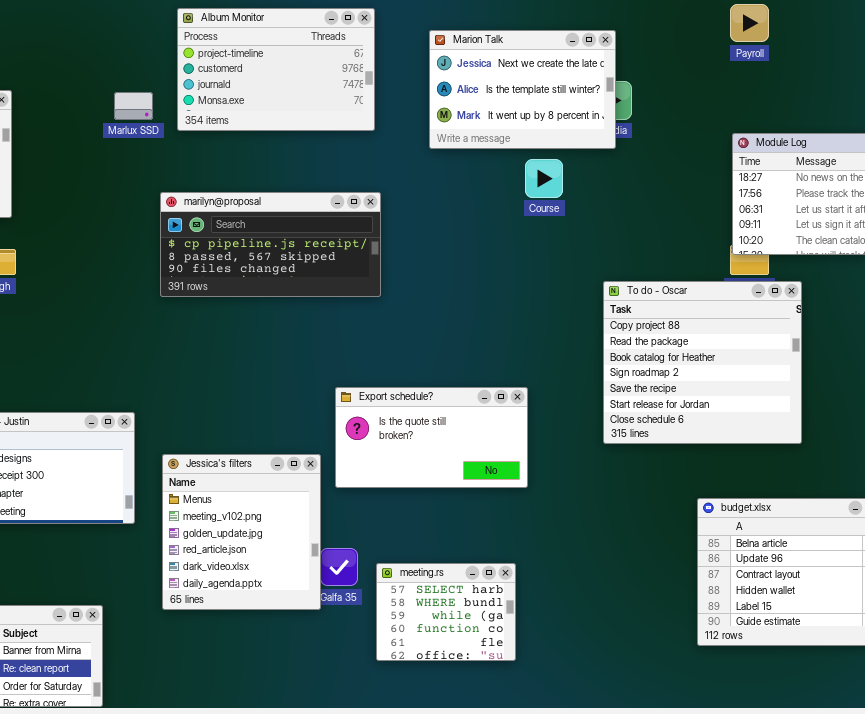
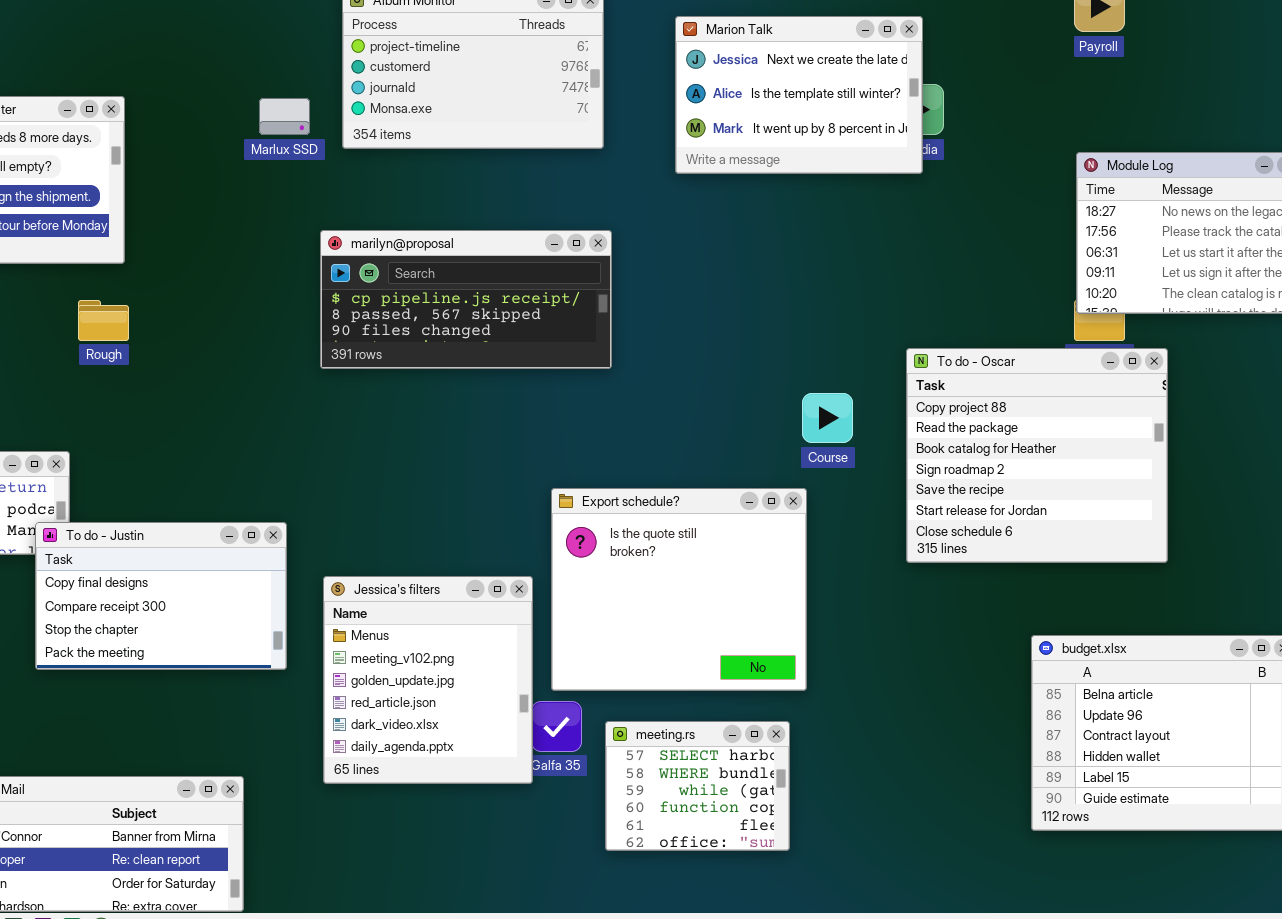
Course: [525,159,563,198] -> [802,393,853,443], moved
Export schedule?: [335,387,528,488] -> [551,488,807,691], resized

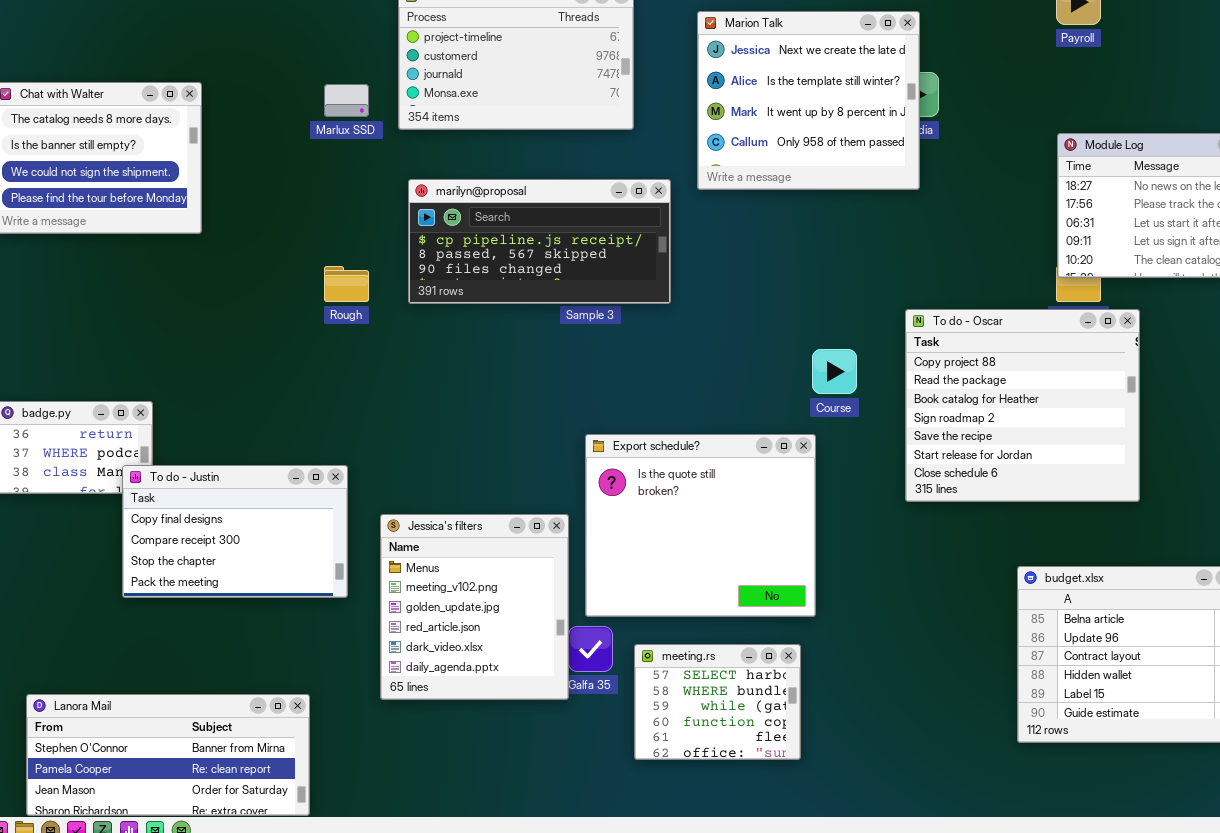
Marion Talk: [675,16,923,174] -> [697,11,920,190], resized
marilyn@proposal: [320,230,612,369] -> [408,179,671,304], moved
Rough: [78,300,129,341] -> [324,266,369,302], moved

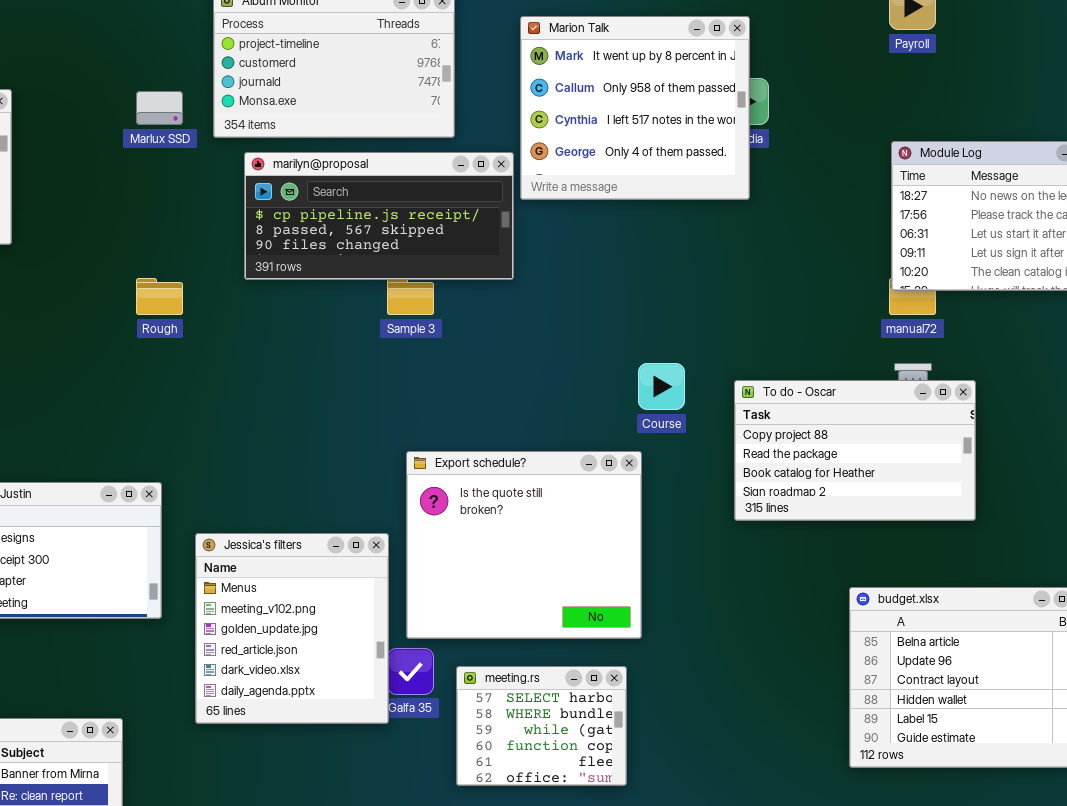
Marion Talk: [697,11,920,190] -> [520,16,750,200], scrolled down 2 rows
marilyn@proposal: [408,179,671,304] -> [244,152,514,280], moved
To do - Oscar: [905,309,1140,502] -> [734,380,976,521], resized

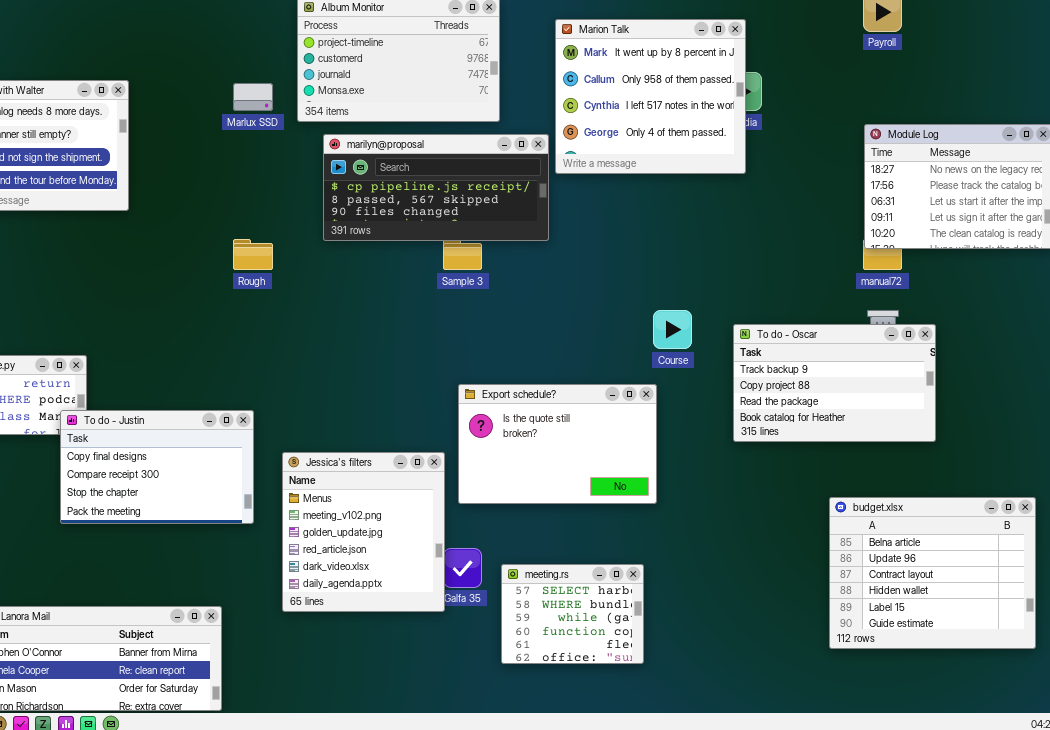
To do - Oscar: [734,380,976,521] -> [733,324,936,442], scrolled up 1 row
Export schedule?: [406,451,642,639] -> [458,384,657,504], resized

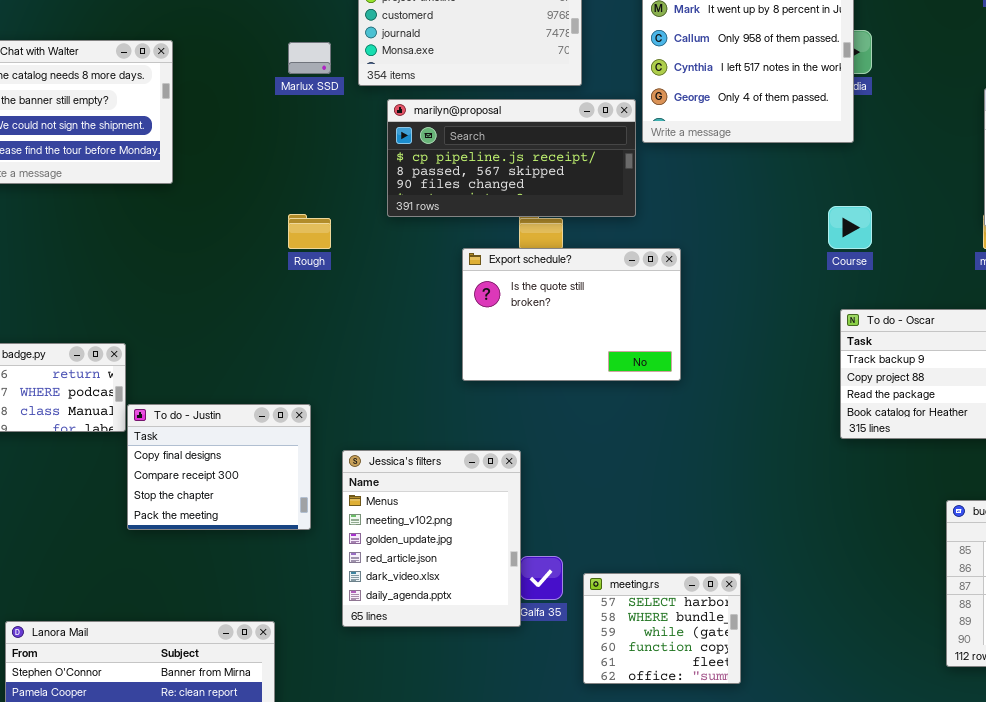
Course: [653,310,692,349] -> [828,206,872,249], moved
Export schedule?: [458,384,657,504] -> [462,248,681,381], moved
To do - Justin: [60,410,254,524] -> [127,404,311,530], resized

